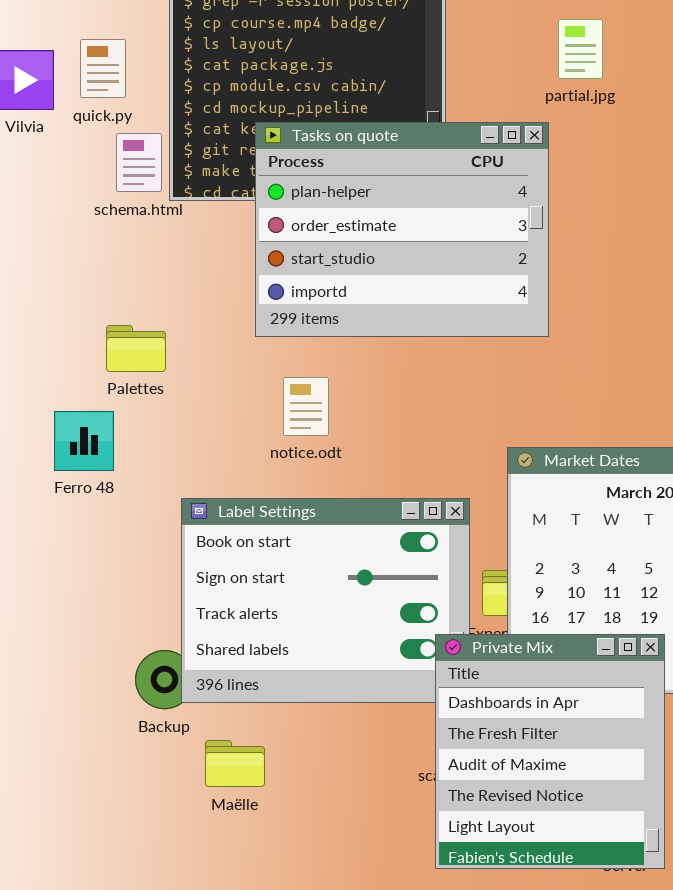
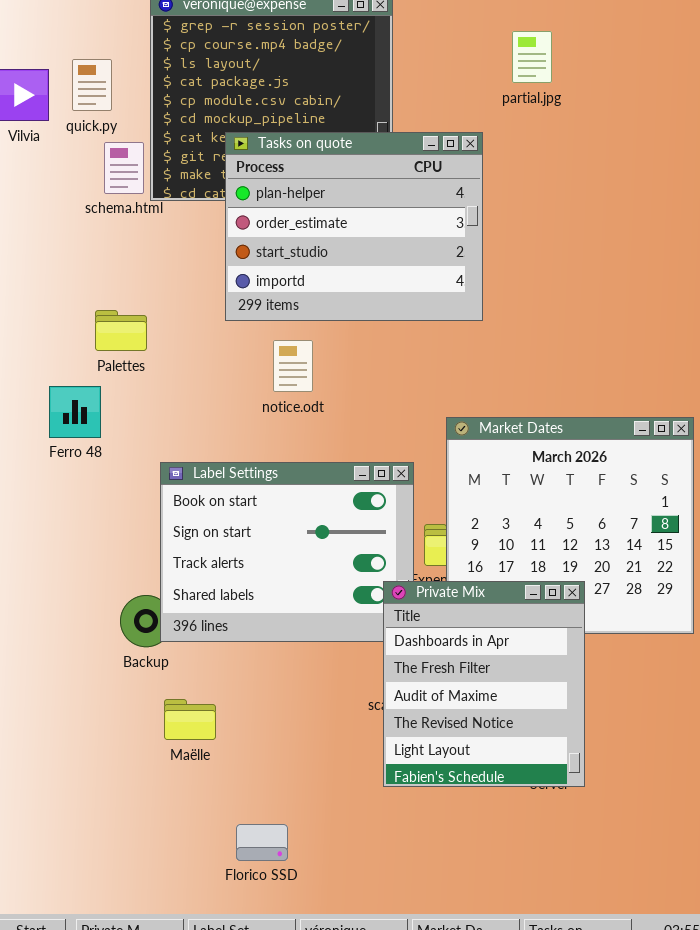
partial.jpg: [558,19,603,79] -> [512,31,552,83], moved
notice.odt: [283,377,329,436] -> [273,340,313,392], moved
Maëlle: [205,740,265,787] -> [164,699,216,740], moved

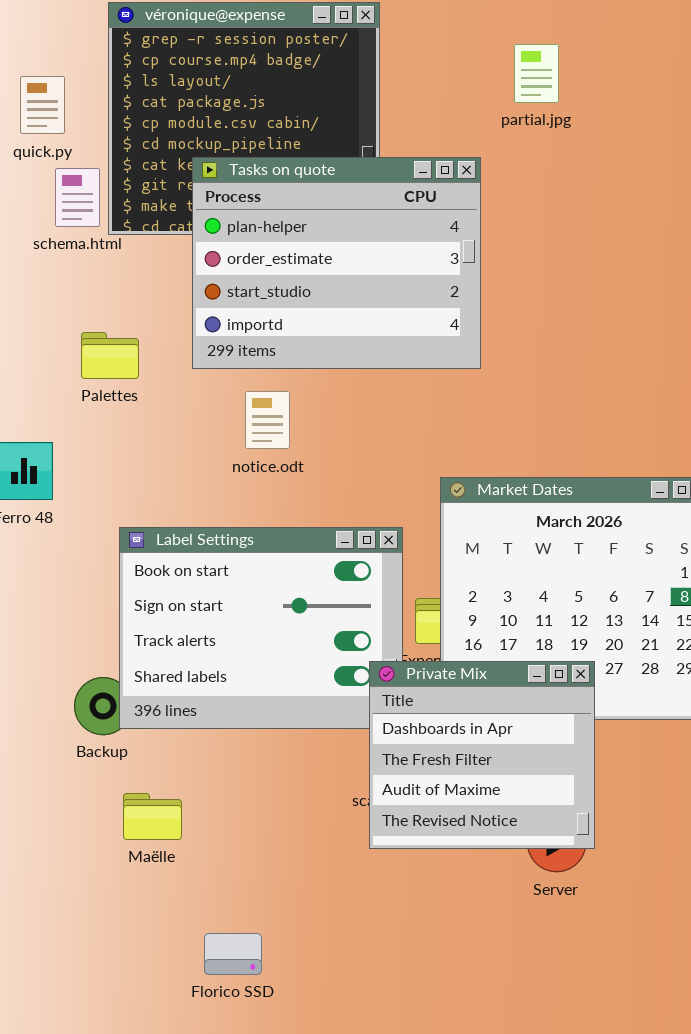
Palettes: [95,310,147,351] -> [81,332,139,379], moved
Private Mix: [383,581,585,787] -> [369,661,595,849], resized

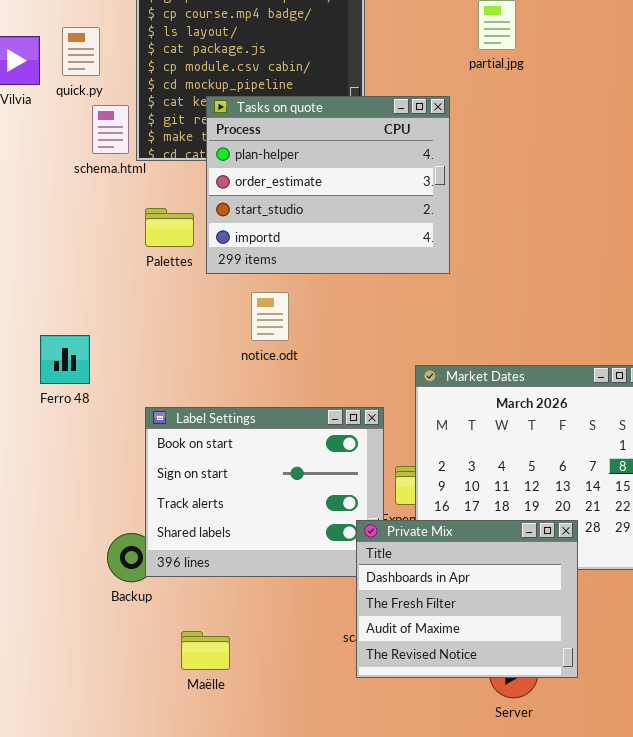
Palettes: [81,332,139,379] -> [145,208,194,247], moved
Private Mix: [369,661,595,849] -> [356,520,578,678], resized
Maëlle: [123,793,182,840] -> [181,631,230,670], moved

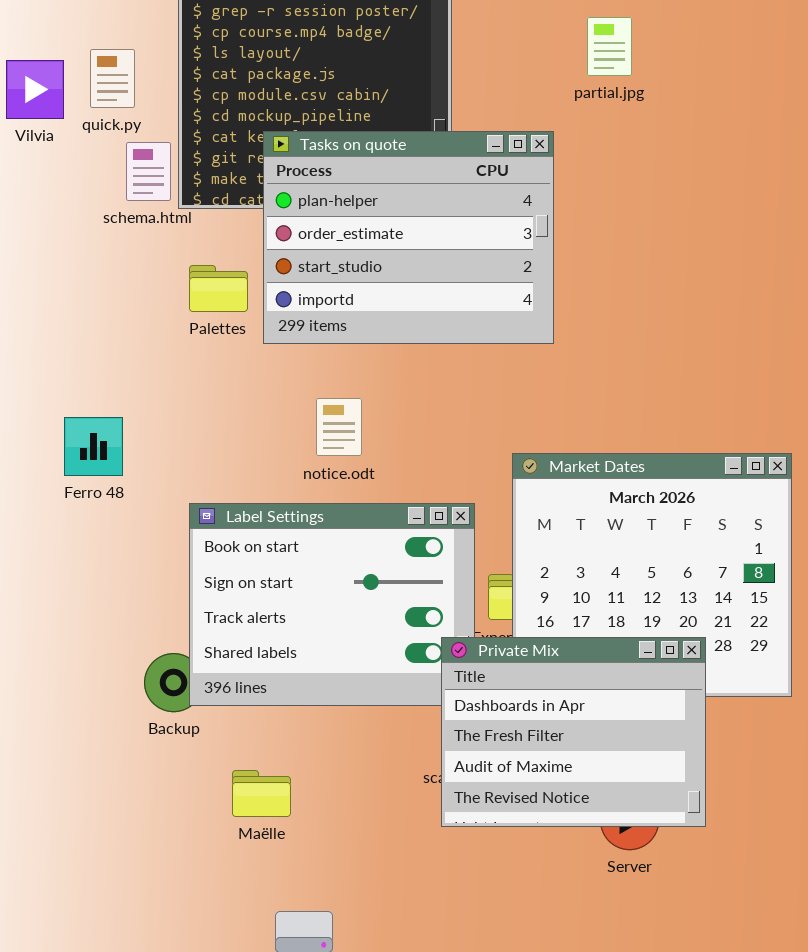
notice.odt: [251,292,289,341] -> [316,398,362,456], moved

